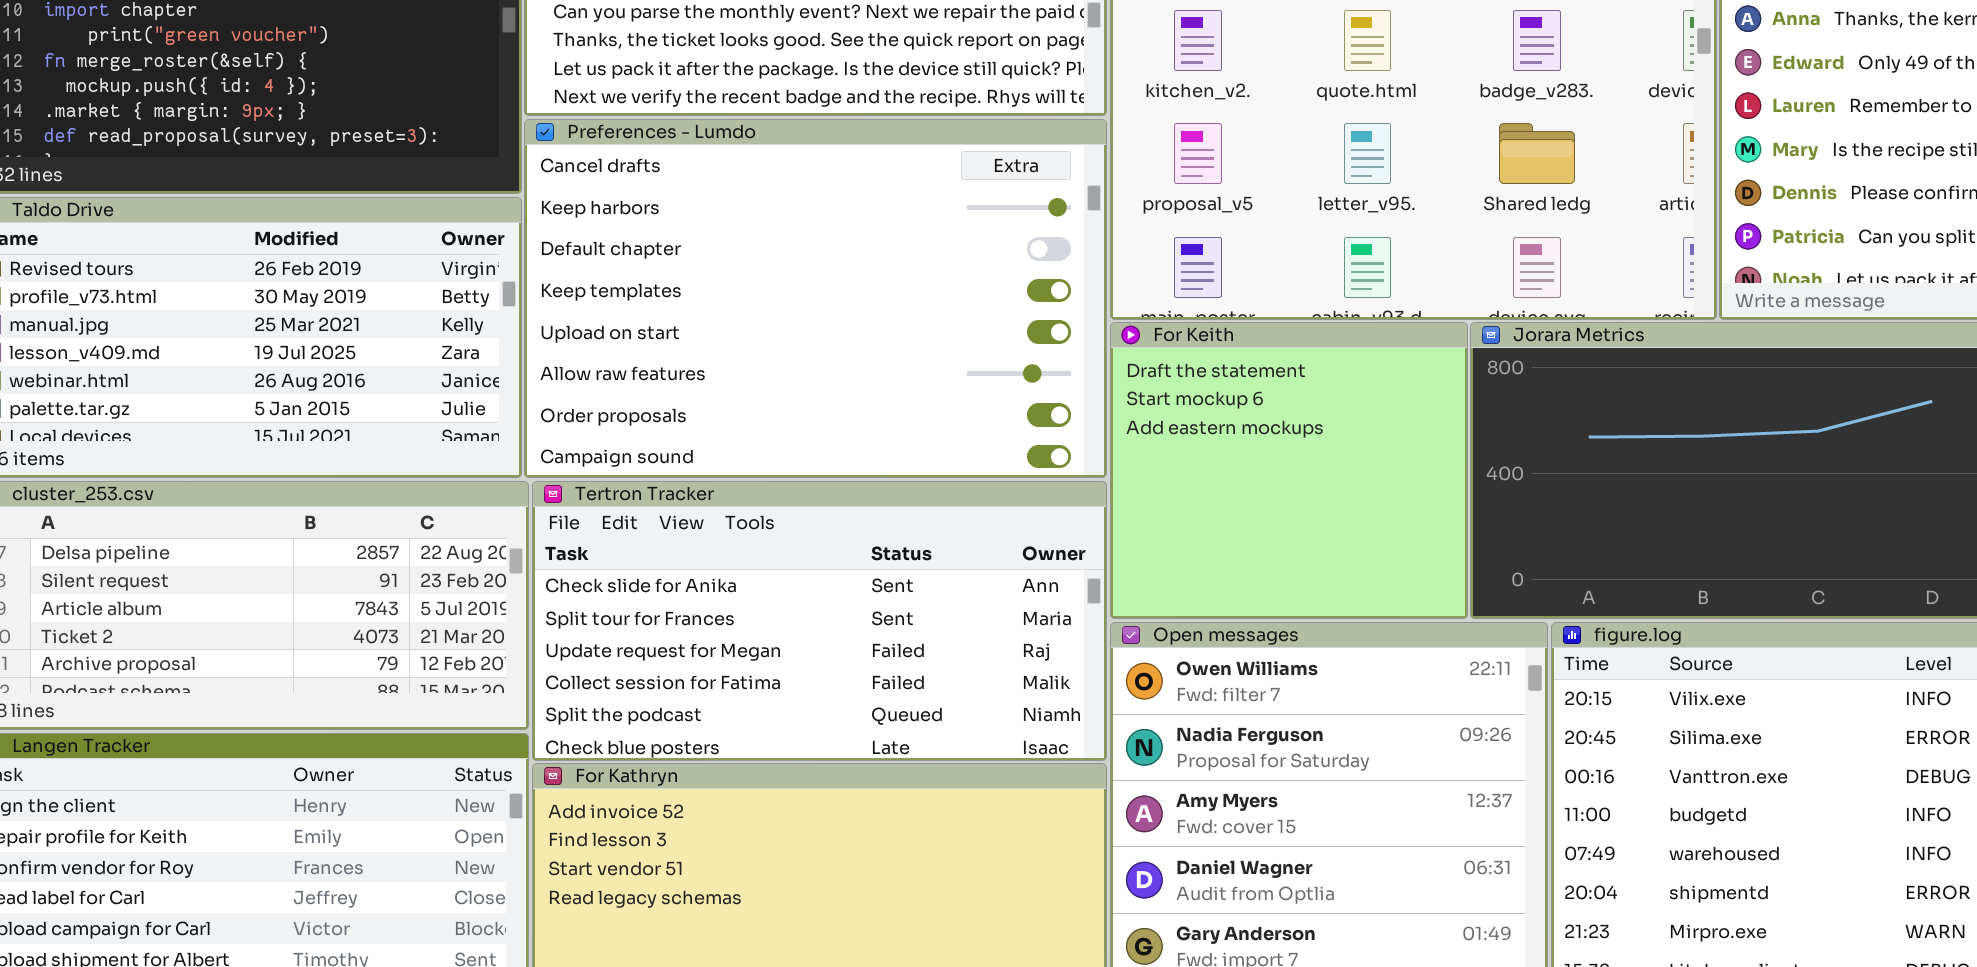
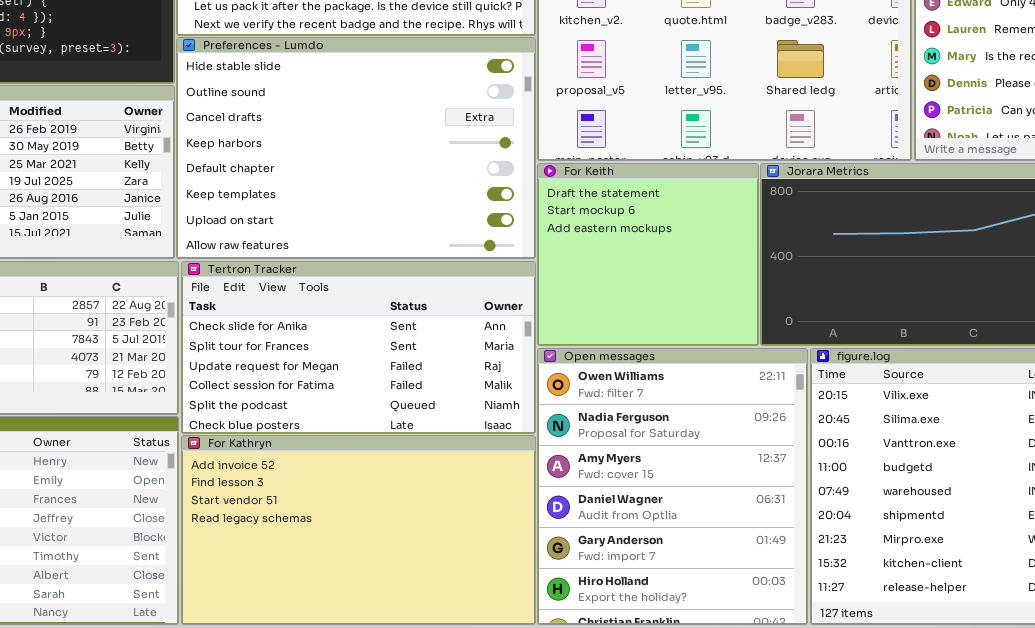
Preferences - Lumdo: [524,119,1107,478] -> [176,37,536,259], scrolled up 2 rows

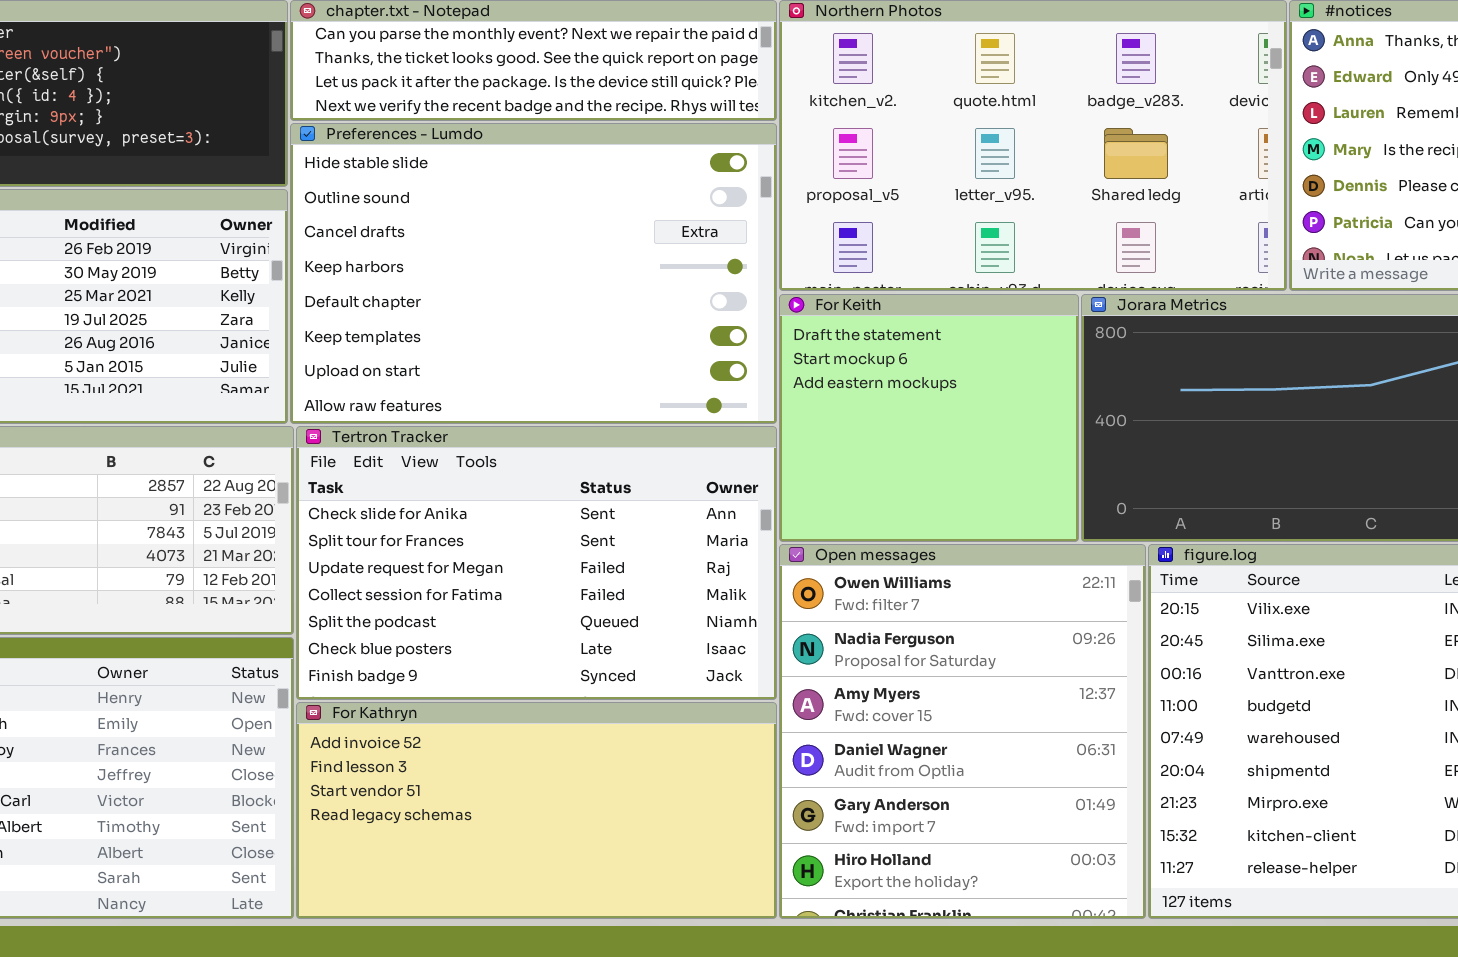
Tertron Tracker: [181,261,536,434] -> [296,426,777,700], resized
For Kathryn: [181,435,536,625] -> [296,702,777,919], resized

